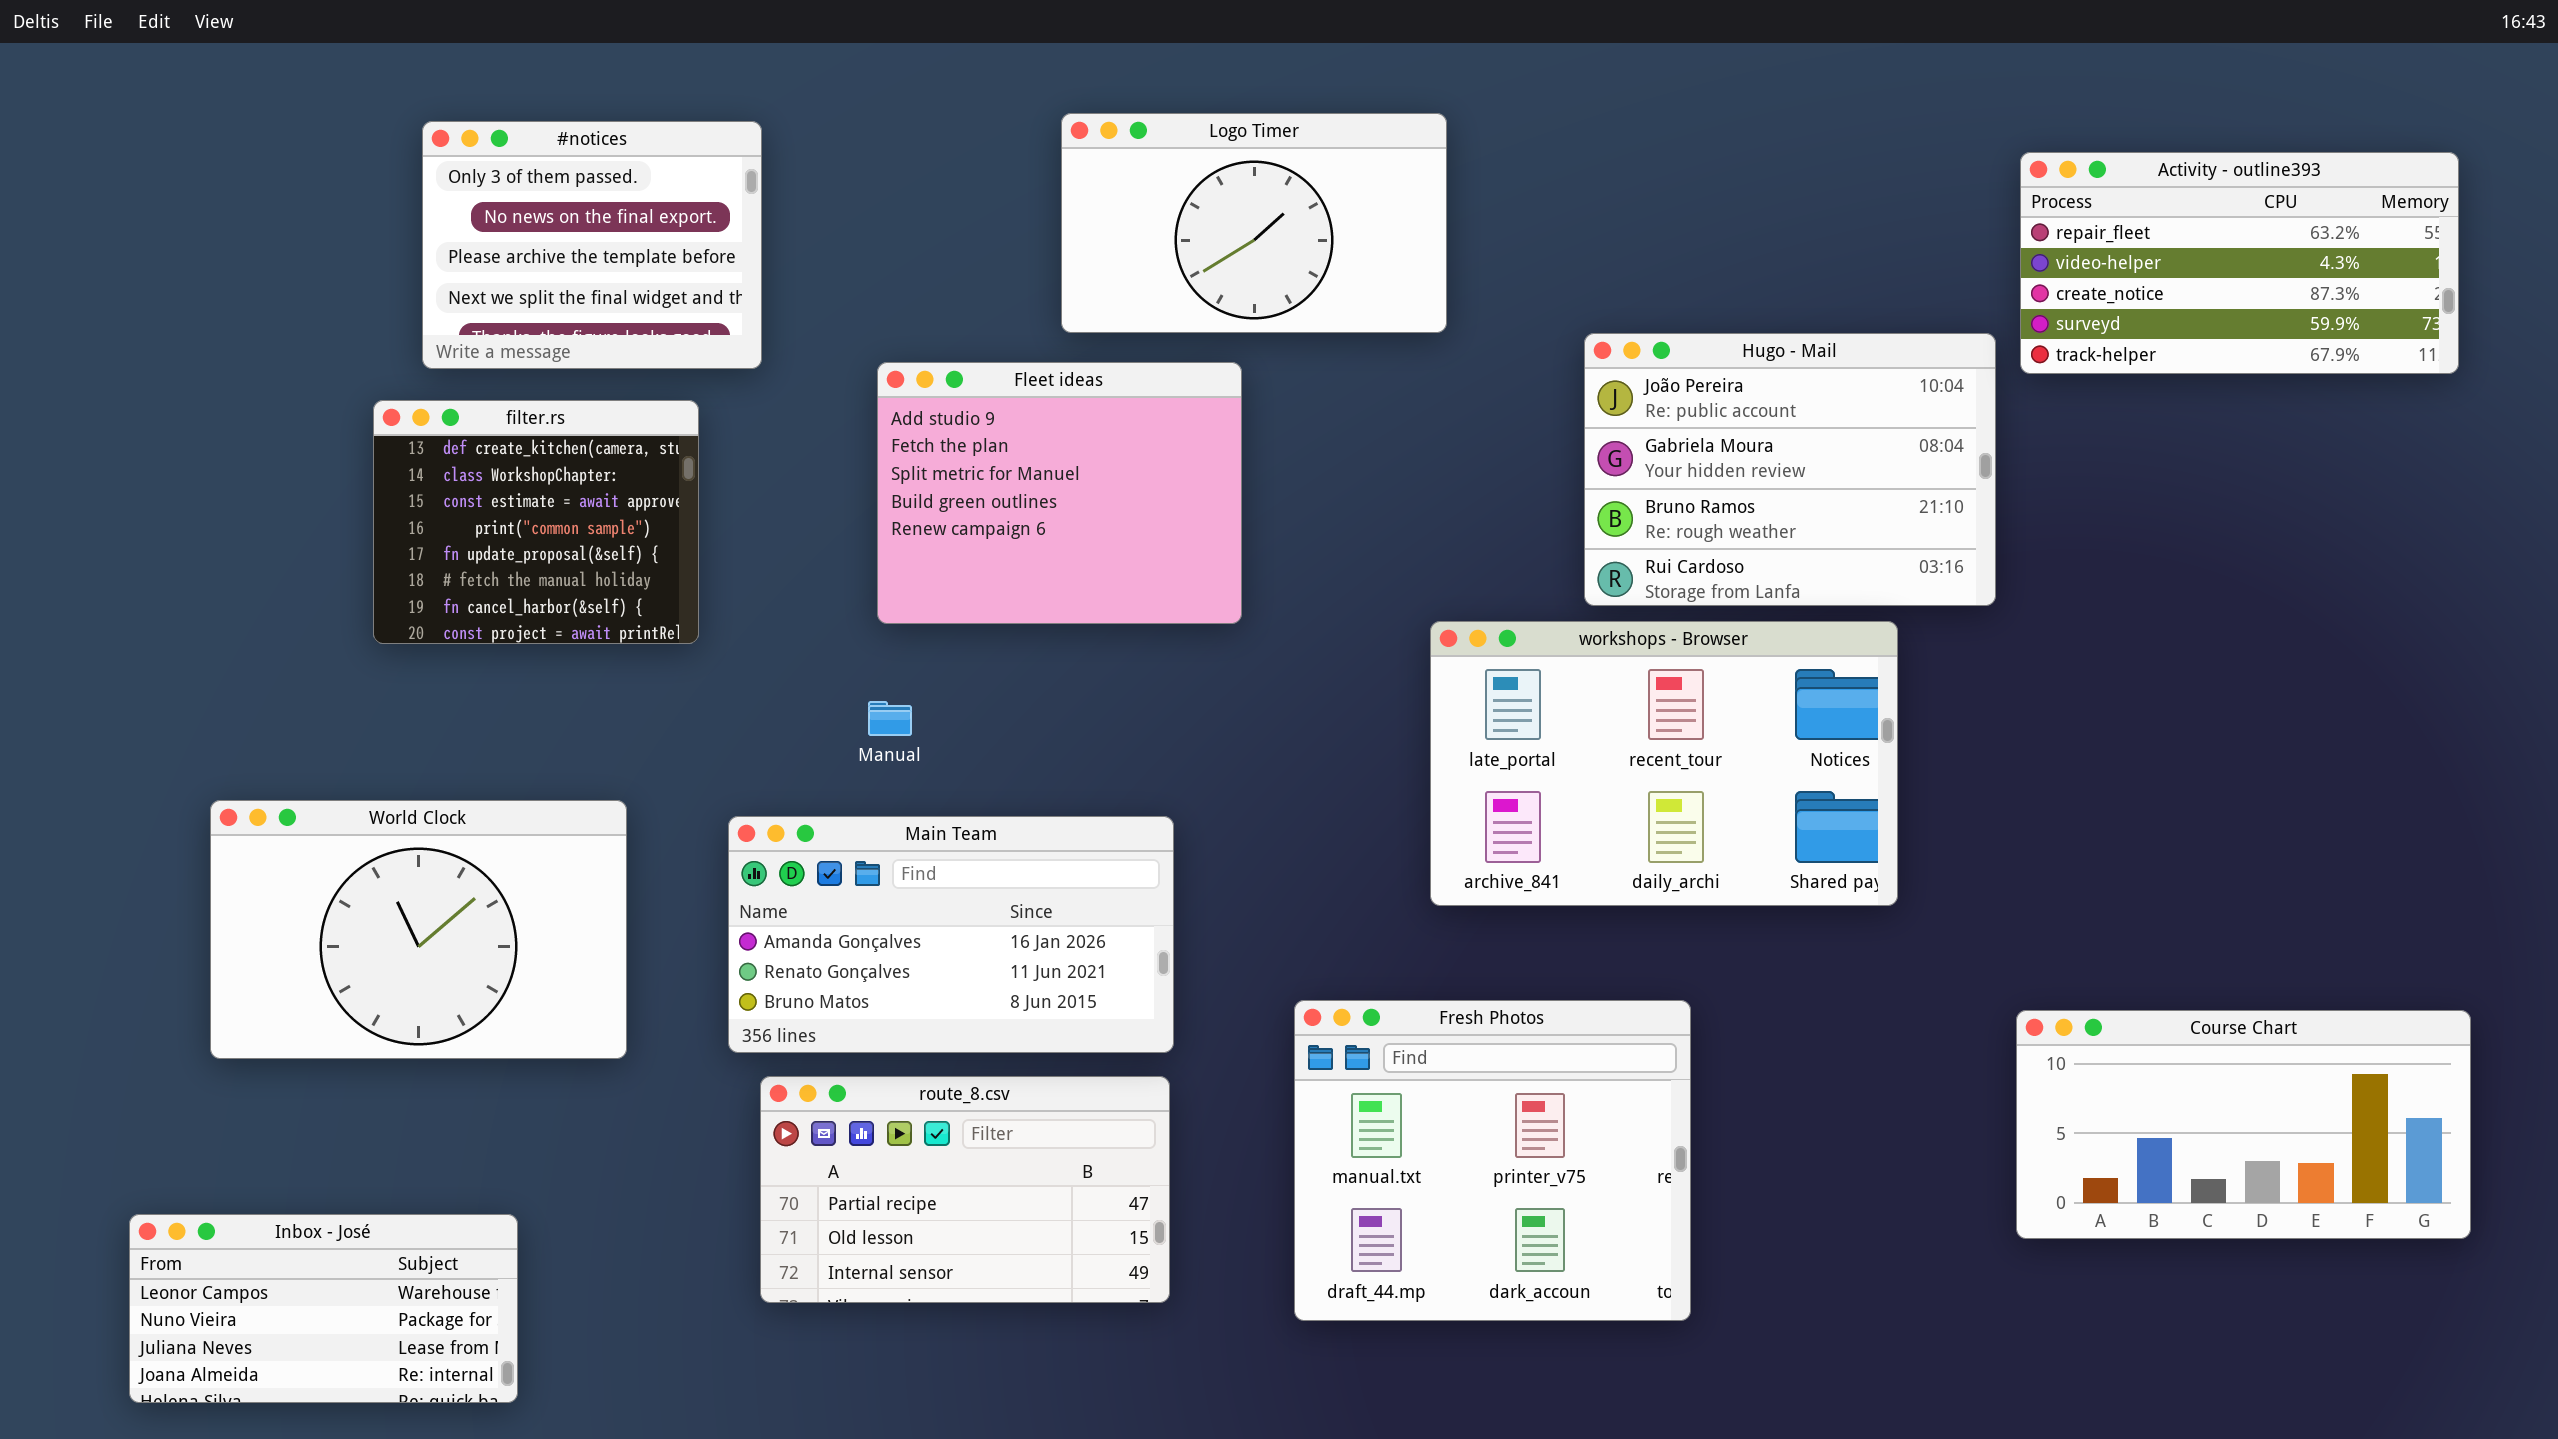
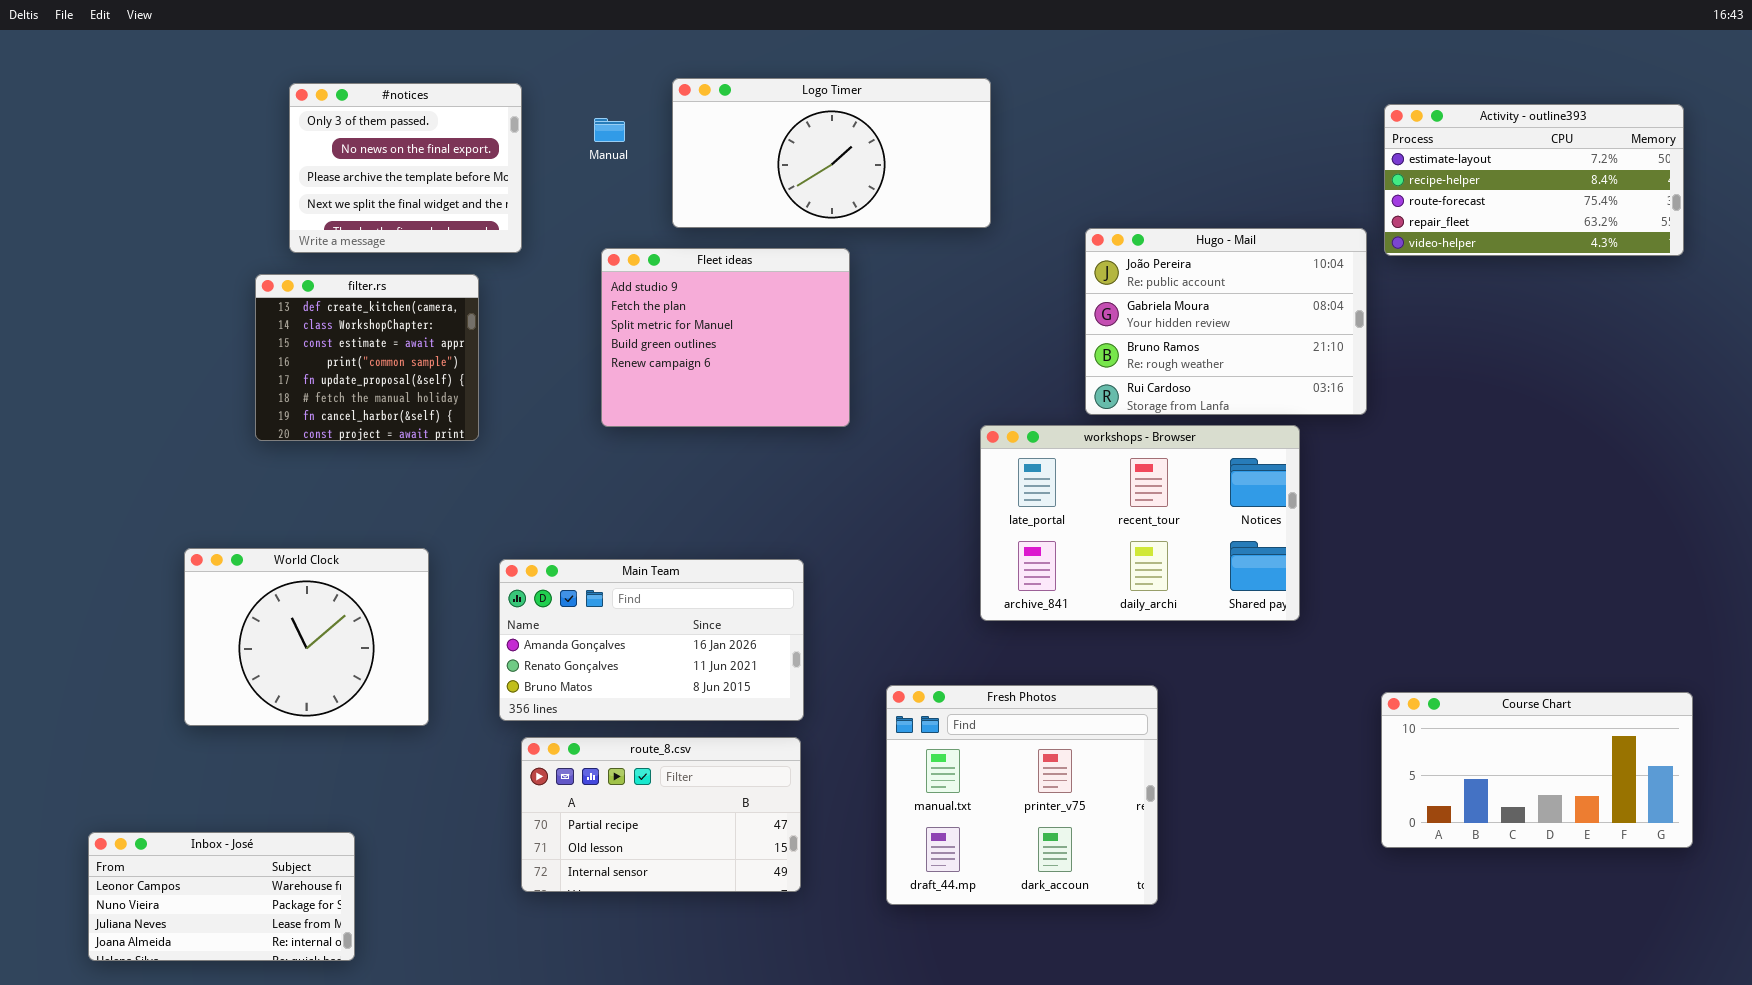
Logo Timer: [1061,113,1447,333] -> [672,78,991,228], resized
Activity - outline393: [2020,152,2459,374] -> [1384,104,1684,256], scrolled up 3 rows
Manual: [868,701,912,736] -> [594,118,625,142], moved
World Clock: [210,800,627,1059] -> [184,548,429,726], resized

